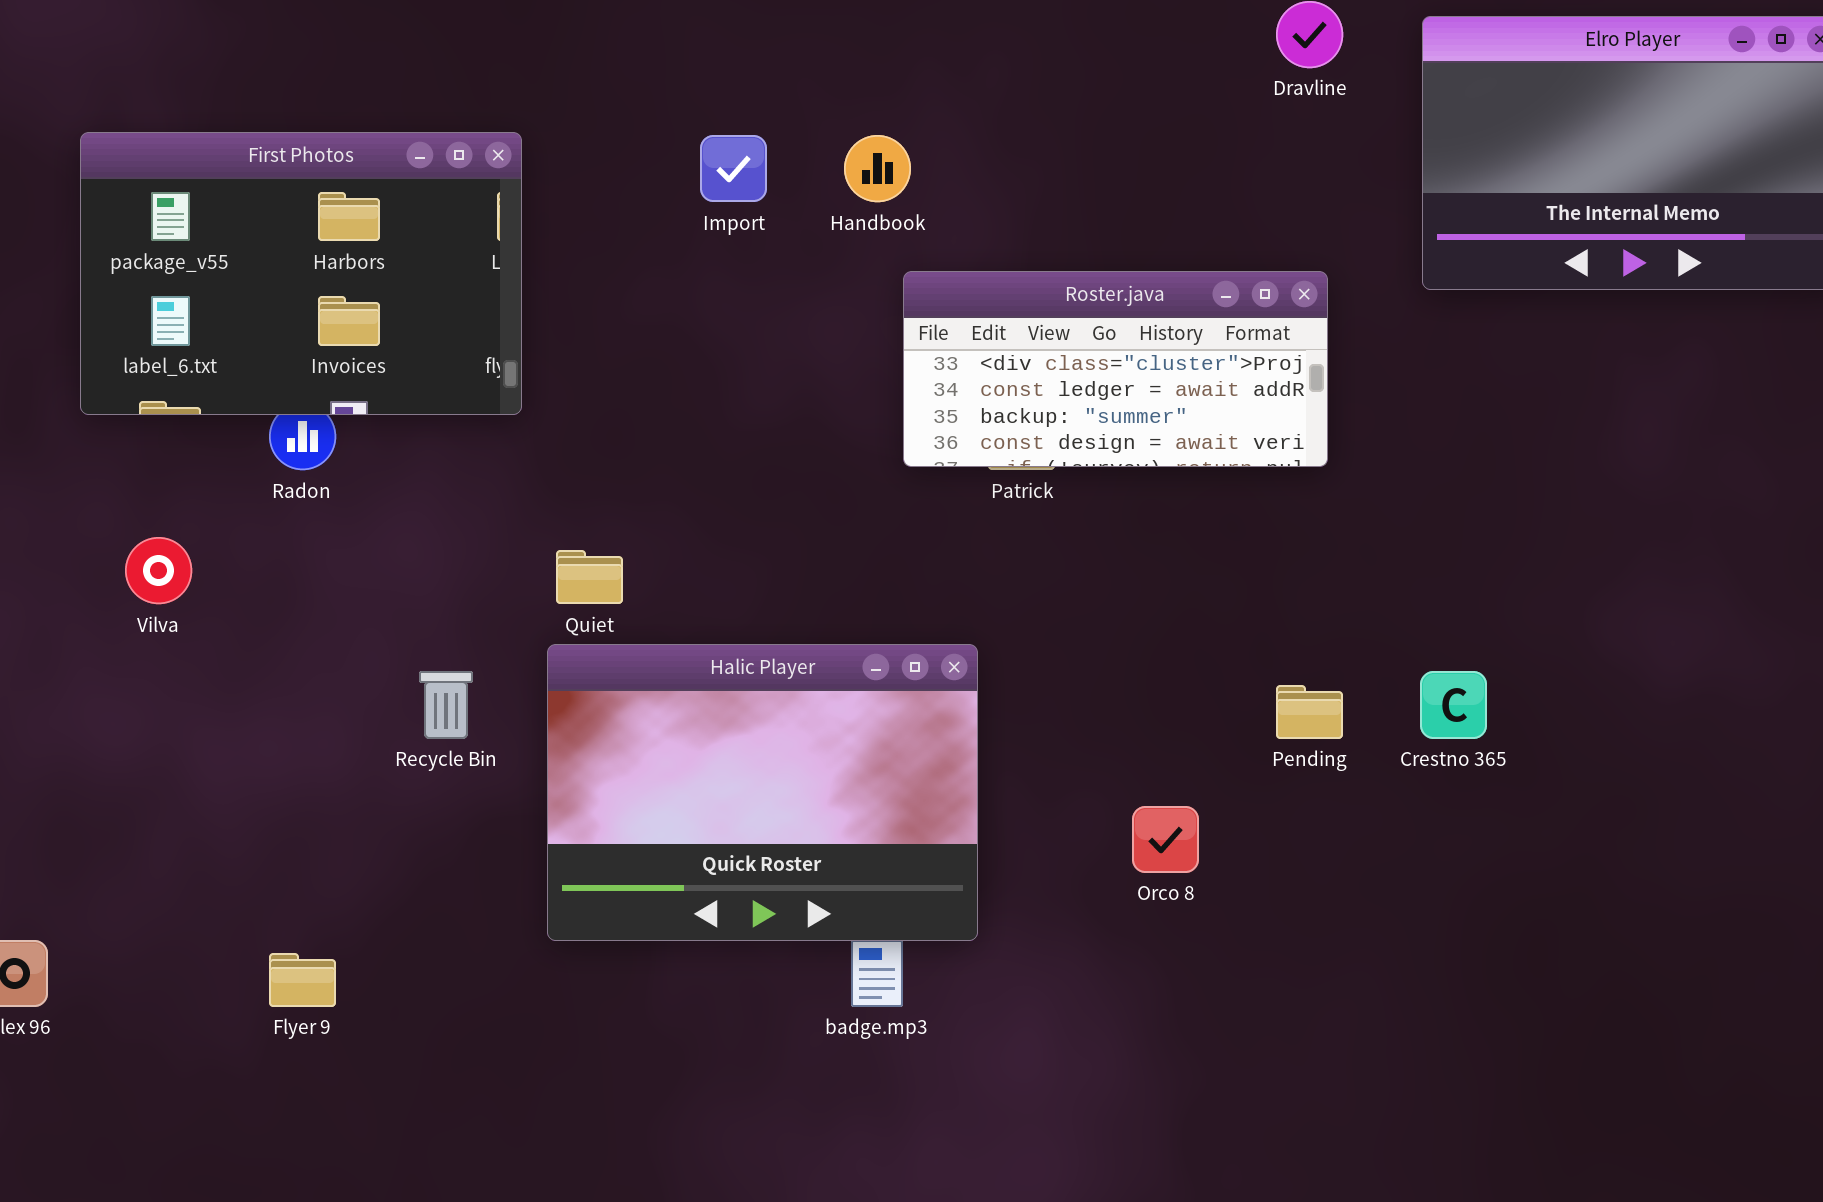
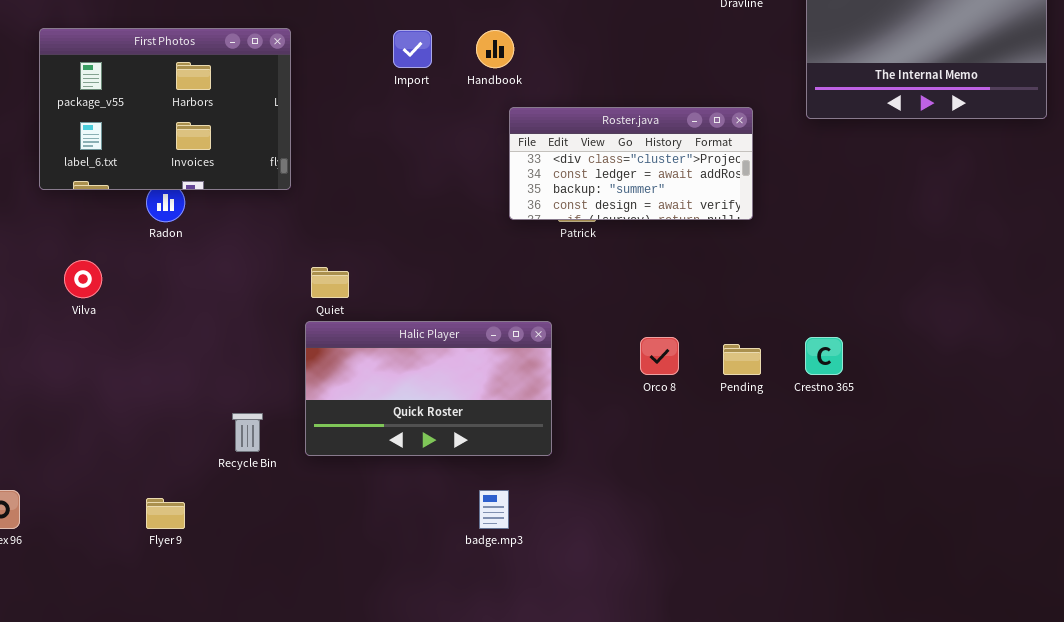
Halic Player: [547,644,978,941] -> [305,321,552,456], resized
Recycle Bin: [419,671,473,739] -> [232,413,263,452], moved
Orco 8: [1132,806,1199,873] -> [640,337,679,375], moved

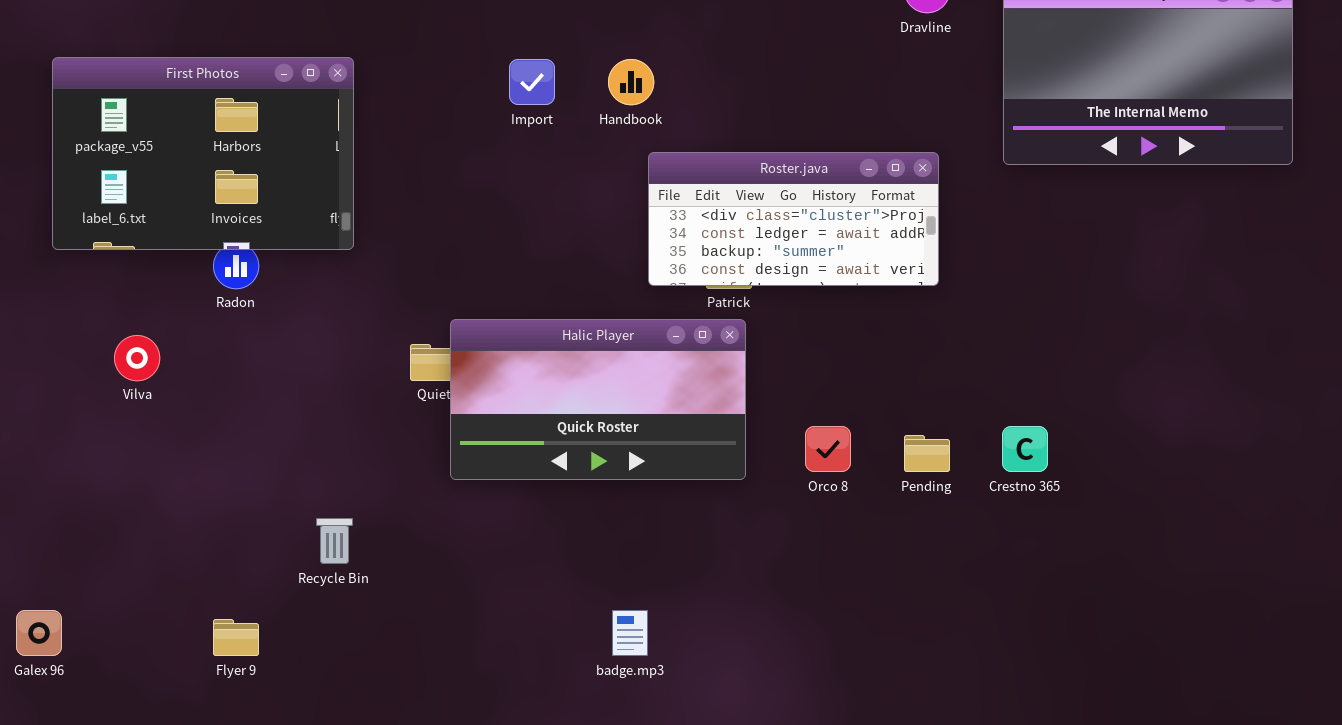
First Photos: [39,28,291,190] -> [52,57,354,250], moved
Halic Player: [305,321,552,456] -> [450,319,746,480], moved

